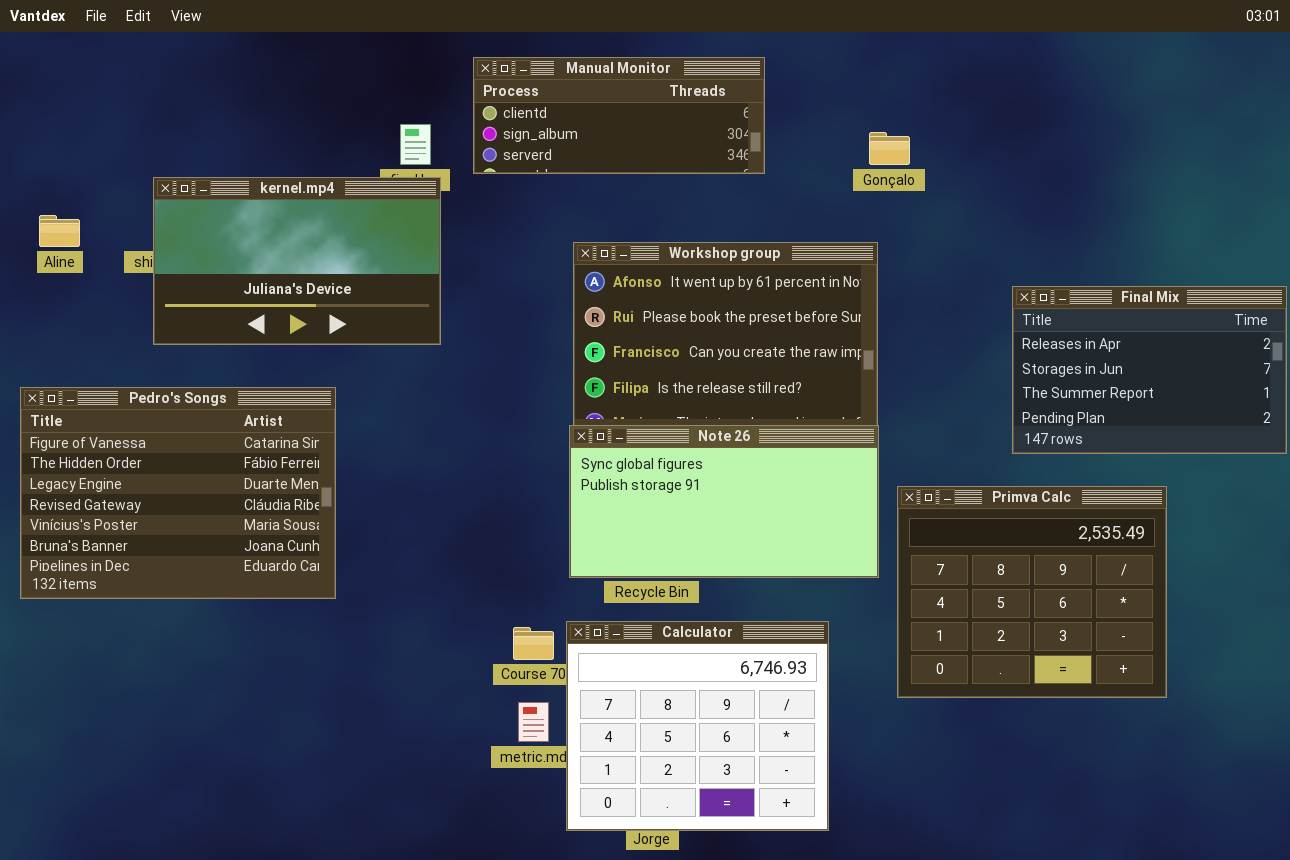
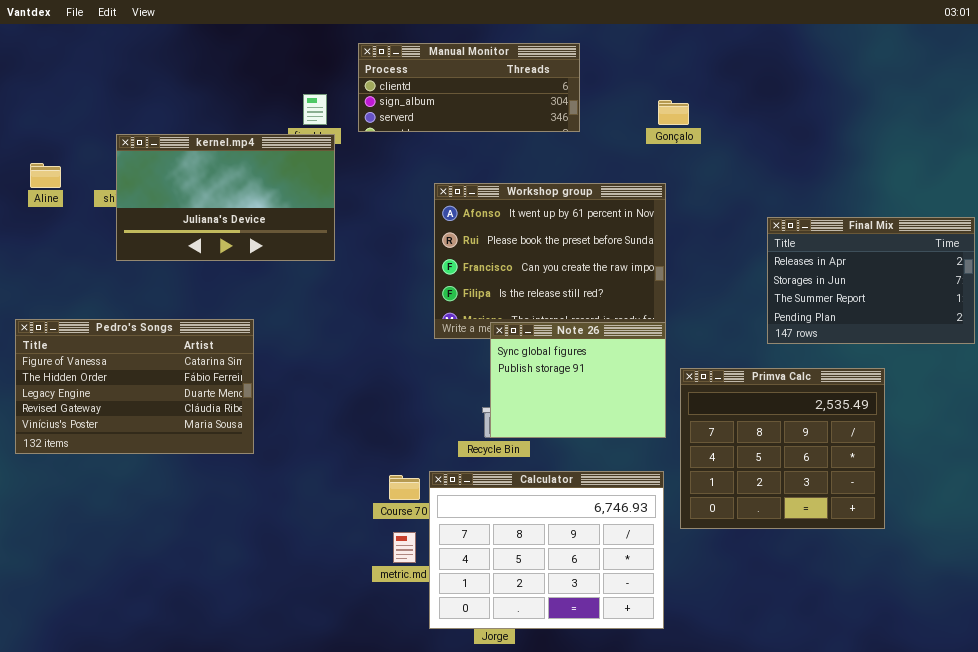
Pedro's Songs: [20,387,336,599] -> [15,319,254,454], resized
Note 26: [569,425,879,578] -> [490,322,666,438], resized
Calculator: [566,621,829,831] -> [429,471,664,629], resized

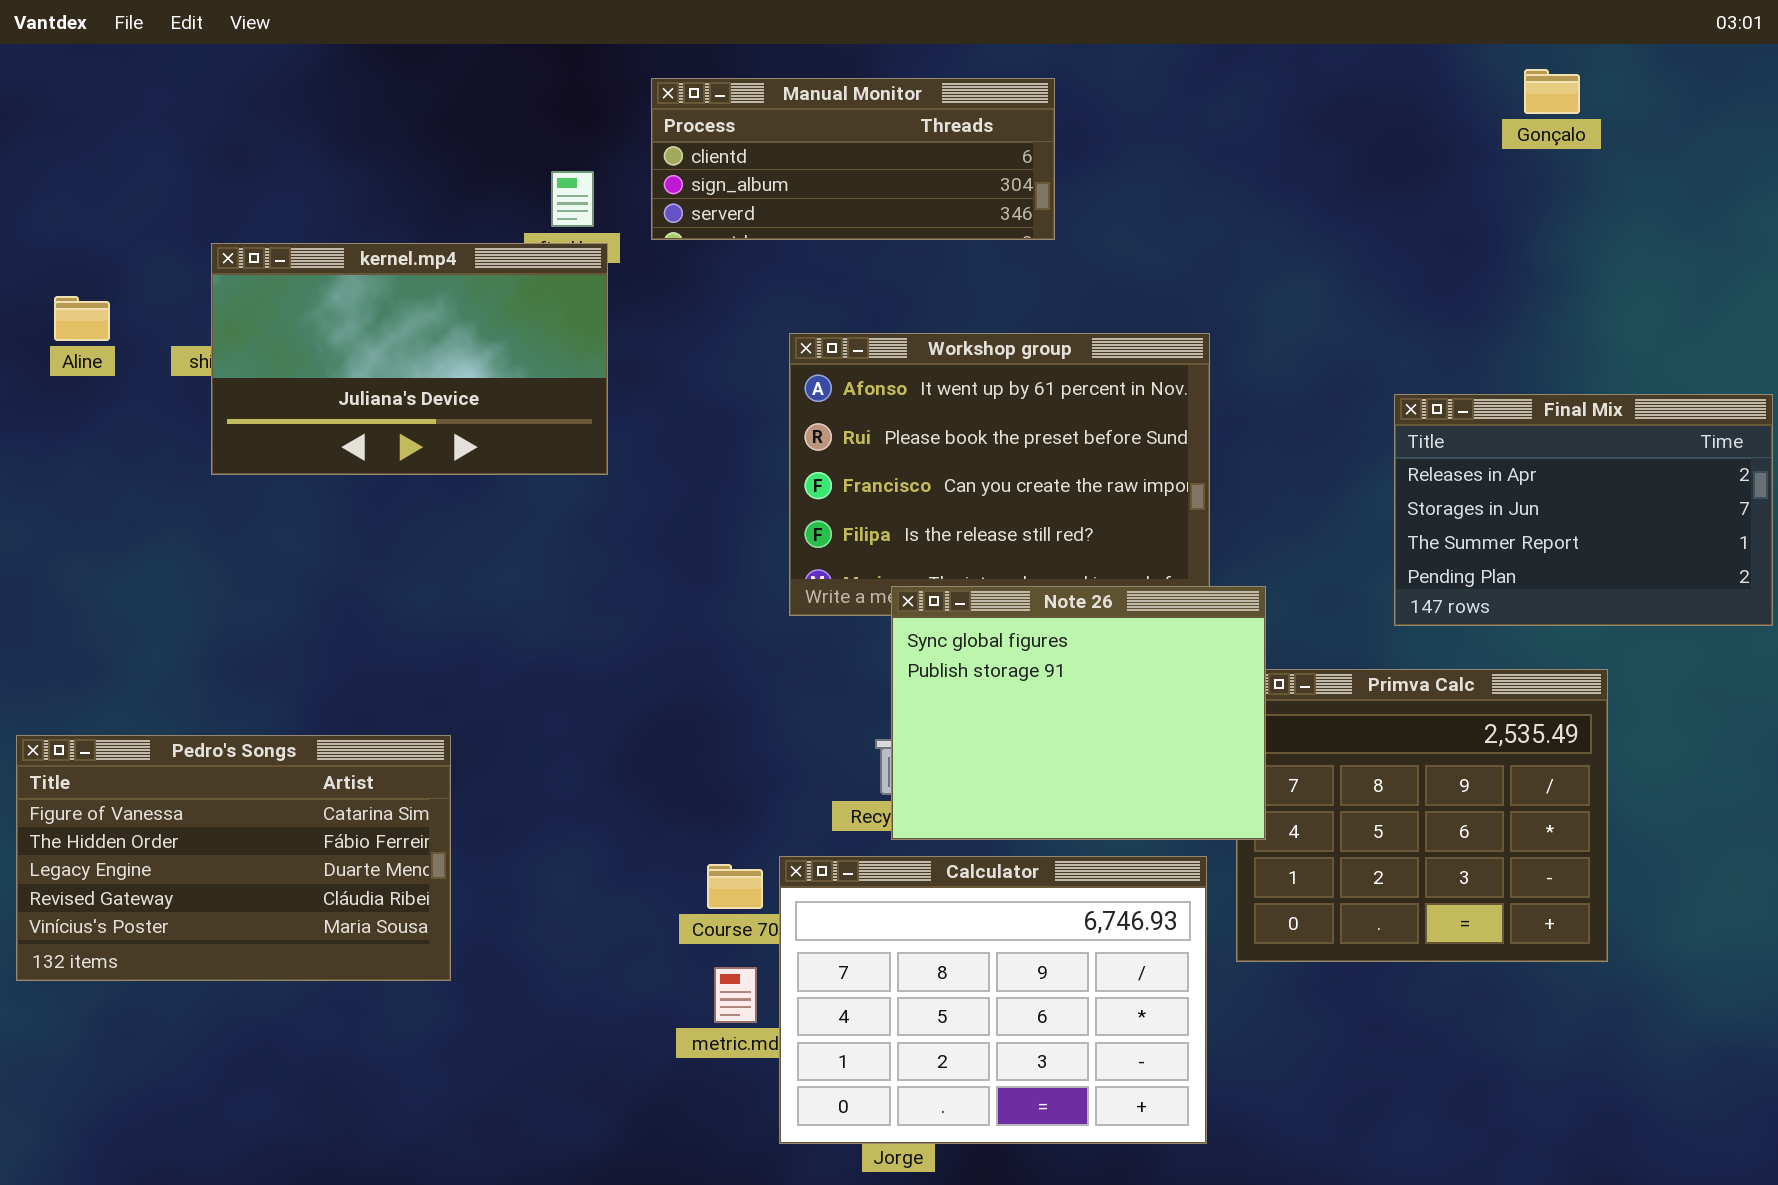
Gonçalo: [658,100,689,125] -> [1524,69,1580,114], moved
Pedro's Songs: [15,319,254,454] -> [16,735,451,981], moved
Note 26: [490,322,666,438] -> [891,586,1266,840], resized

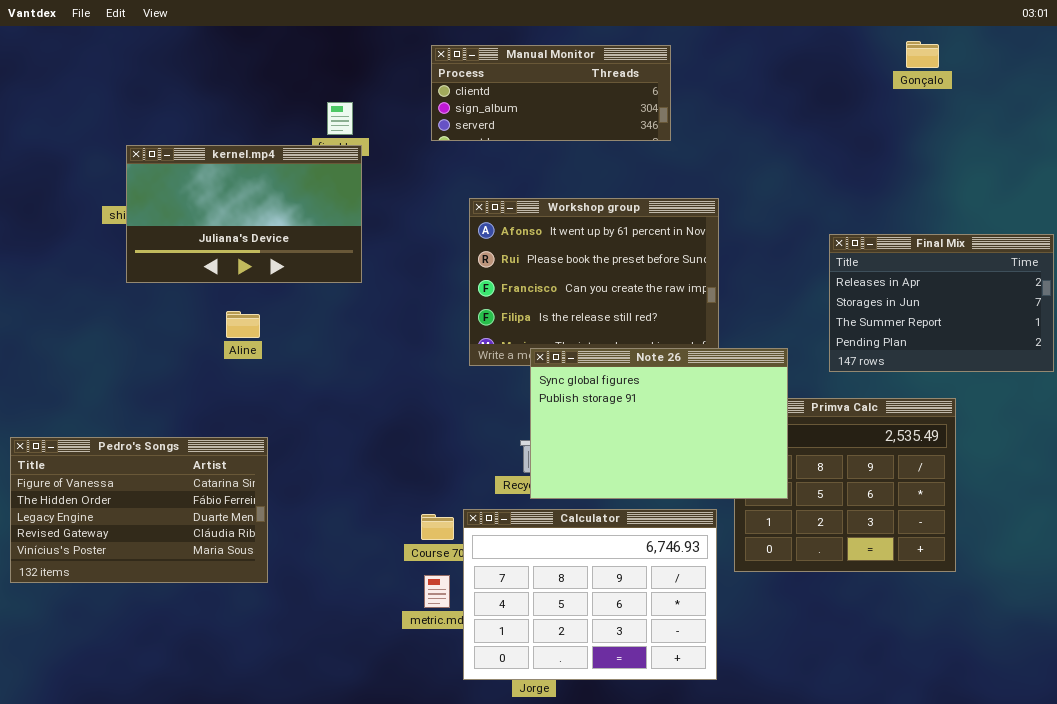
Manual Monitor: [651,78,1055,240] -> [431,45,671,141], moved
Aline: [54,296,110,341] -> [226,311,260,338], moved
Note 26: [891,586,1266,840] -> [530,348,788,499], resized

